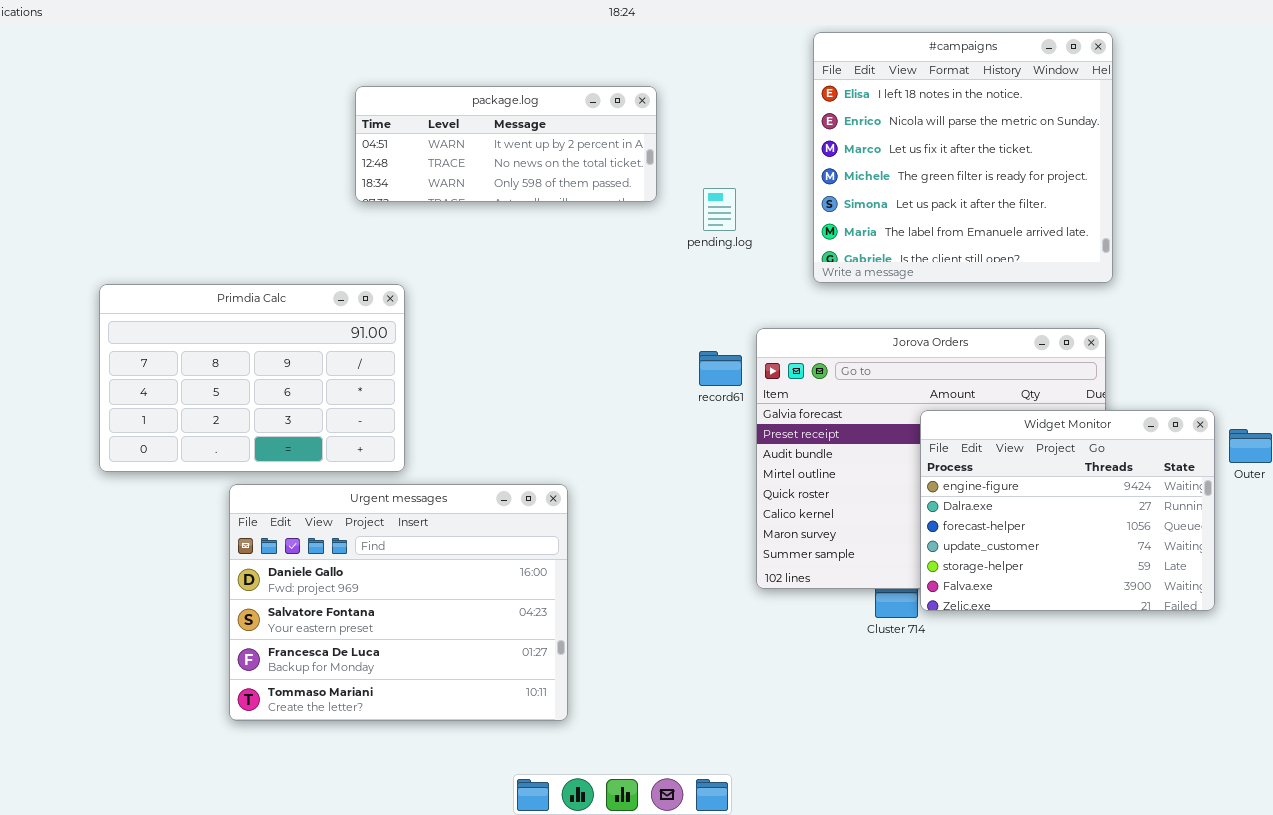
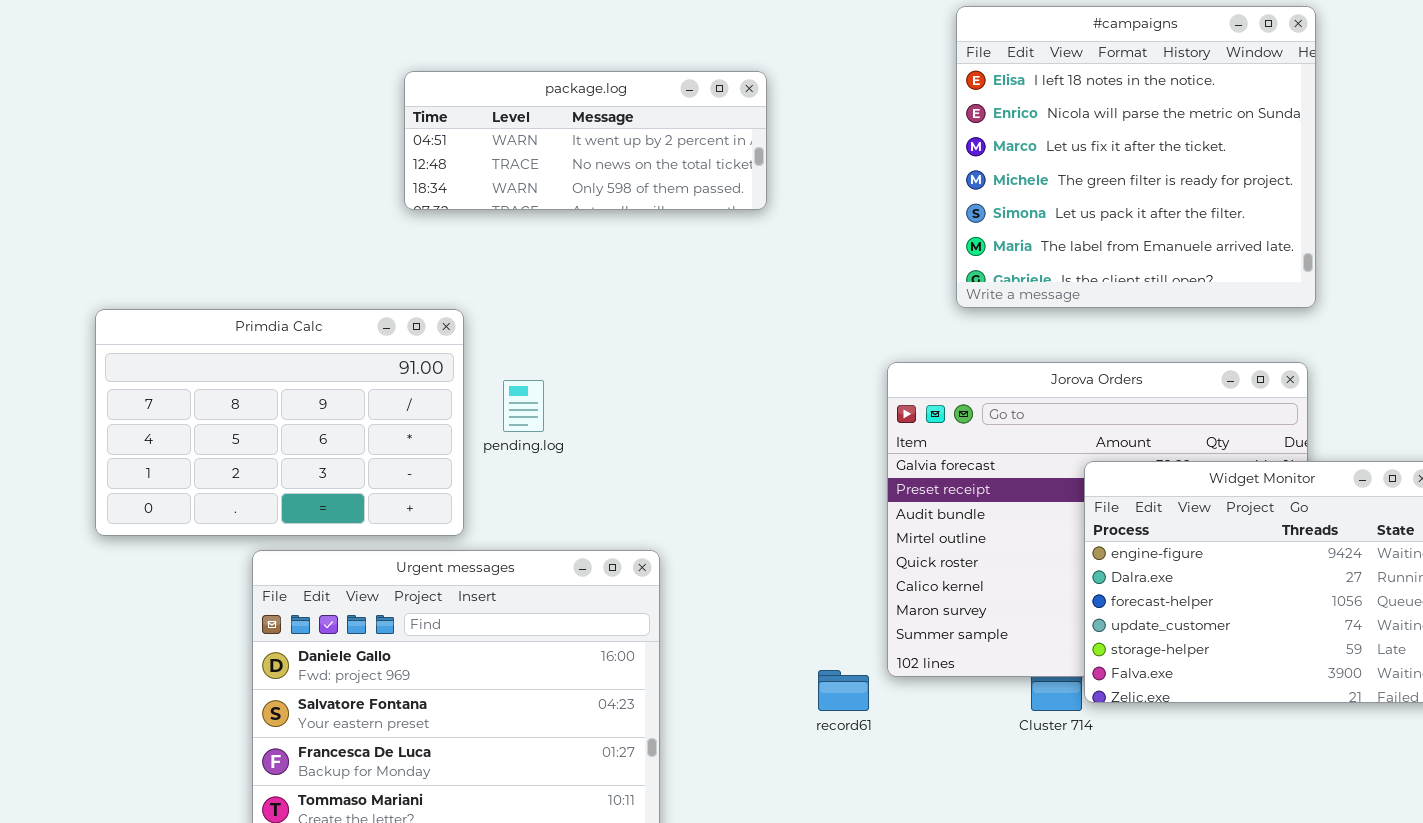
pending.log: [703,188,736,231] -> [503,380,544,432], moved
record61: [699,351,742,386] -> [818,670,869,711], moved

